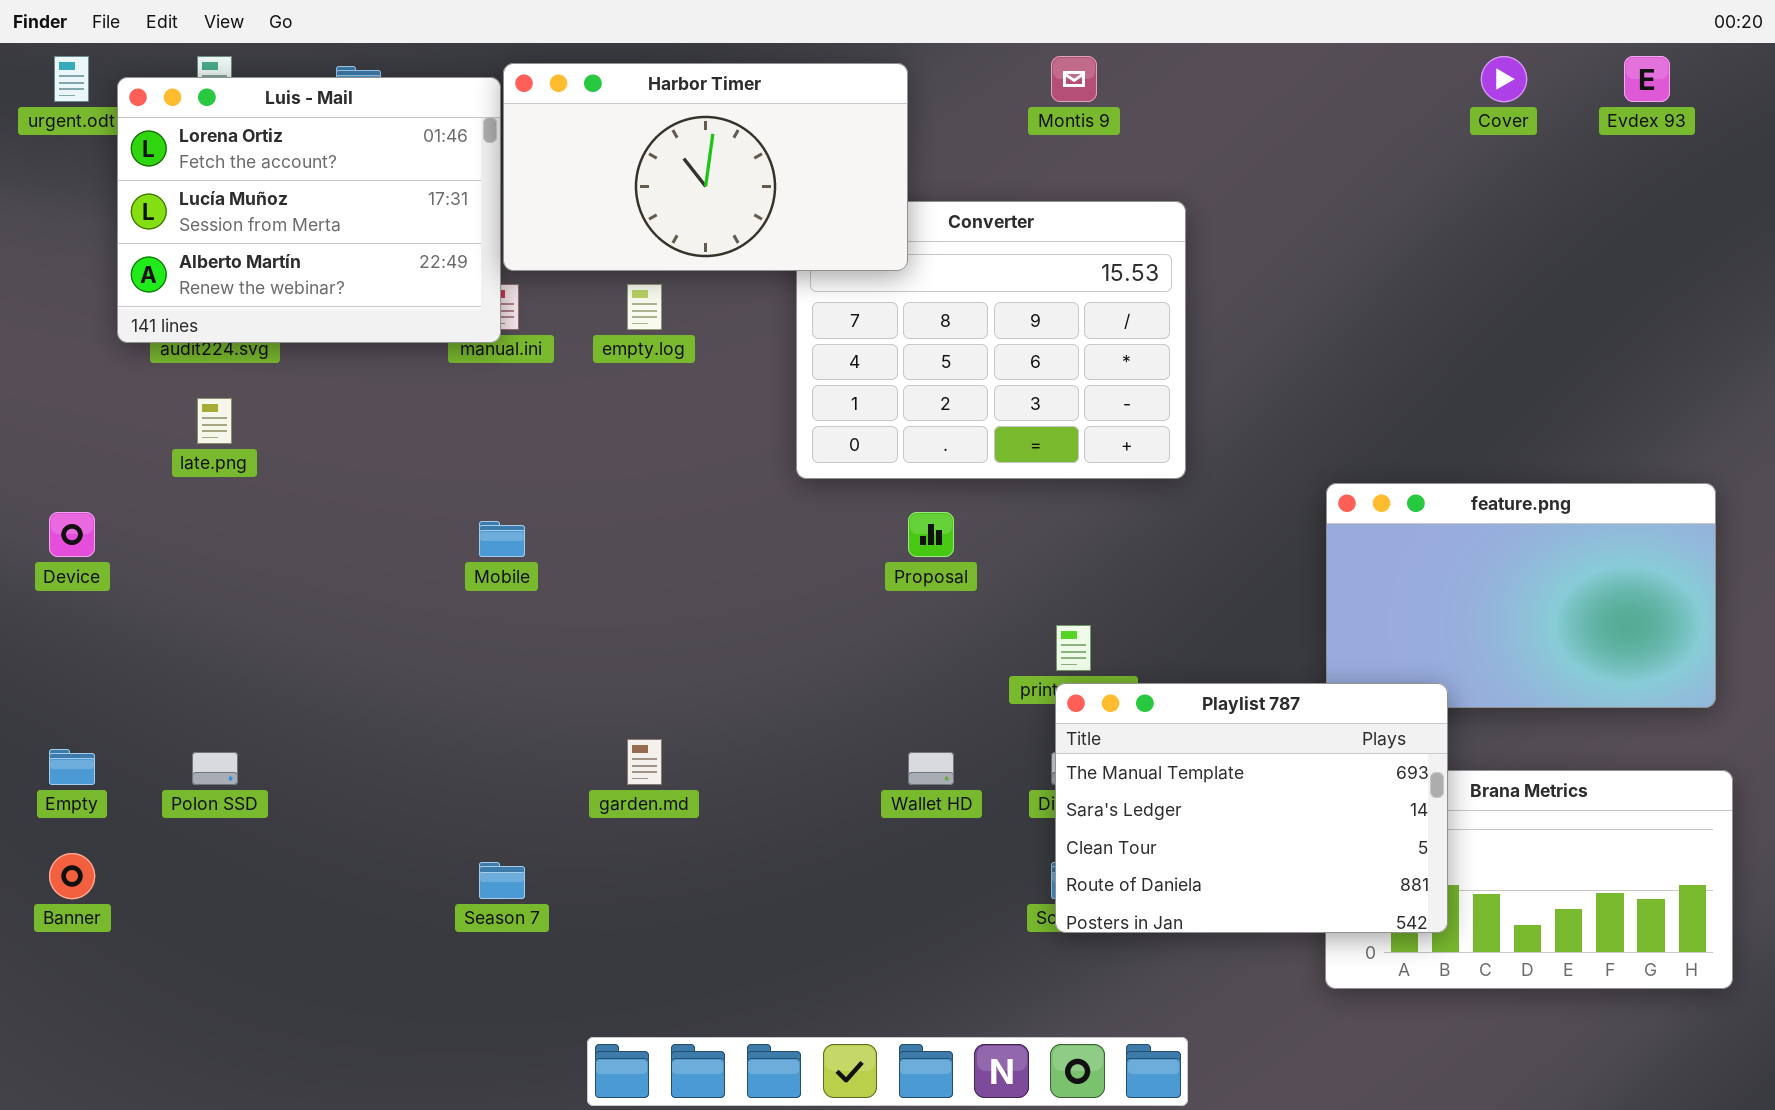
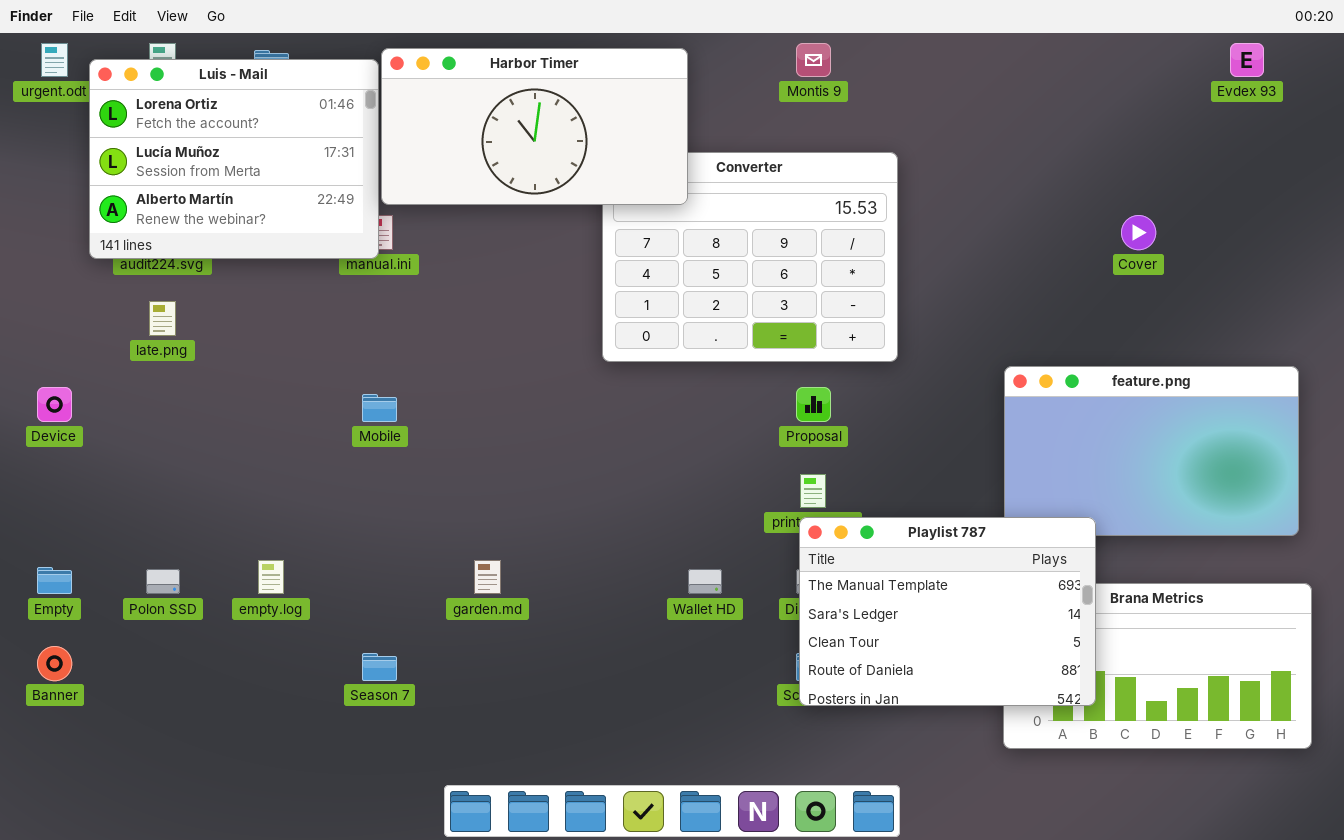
Cover: [1481,56,1527,102] -> [1121,215,1156,250], moved
empty.log: [627,284,662,330] -> [258,560,284,594], moved
Proposal: [908,512,954,557] -> [796,387,831,422], moved

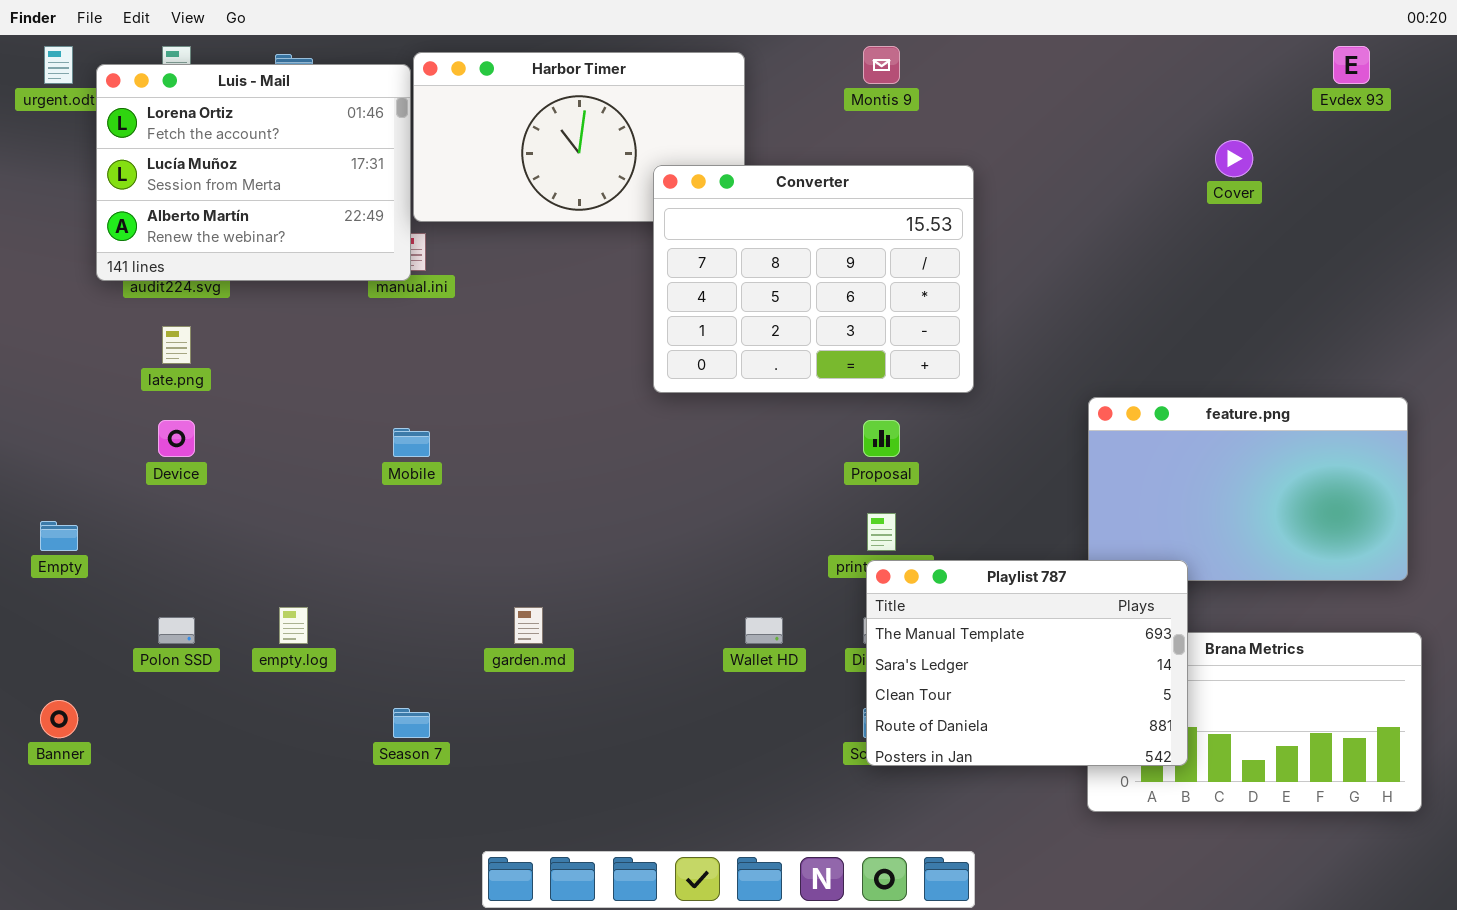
Converter: [602,152,898,362] -> [653,165,974,393], raised
Cover: [1121,215,1156,250] -> [1215,140,1253,177], moved
Device: [37,387,72,422] -> [158,420,195,457], moved
Empty: [37,567,72,594] -> [40,521,78,551], moved

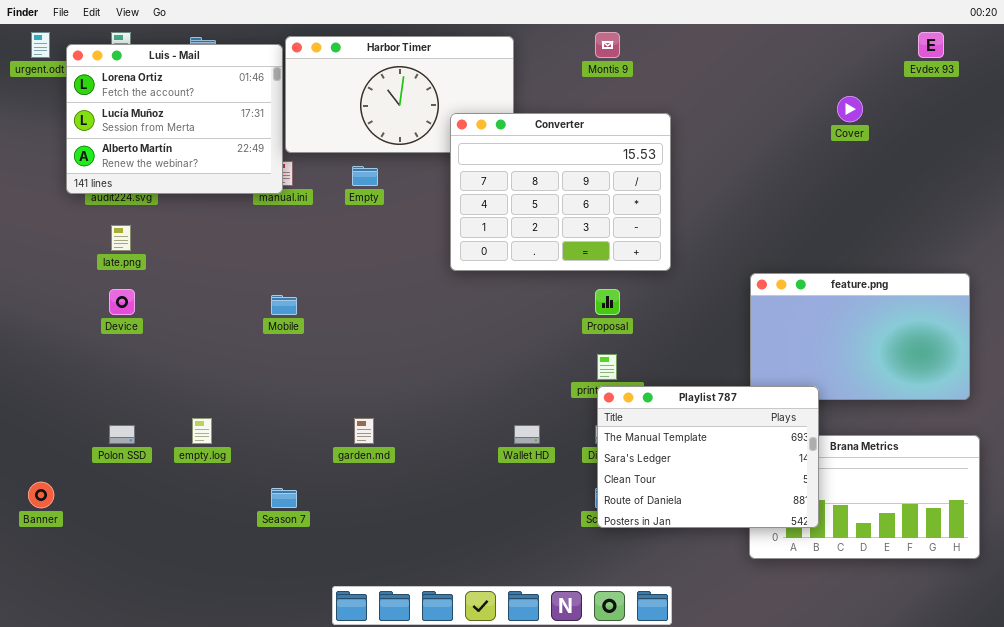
Empty: [40,521,78,551] -> [352,166,378,186], moved

